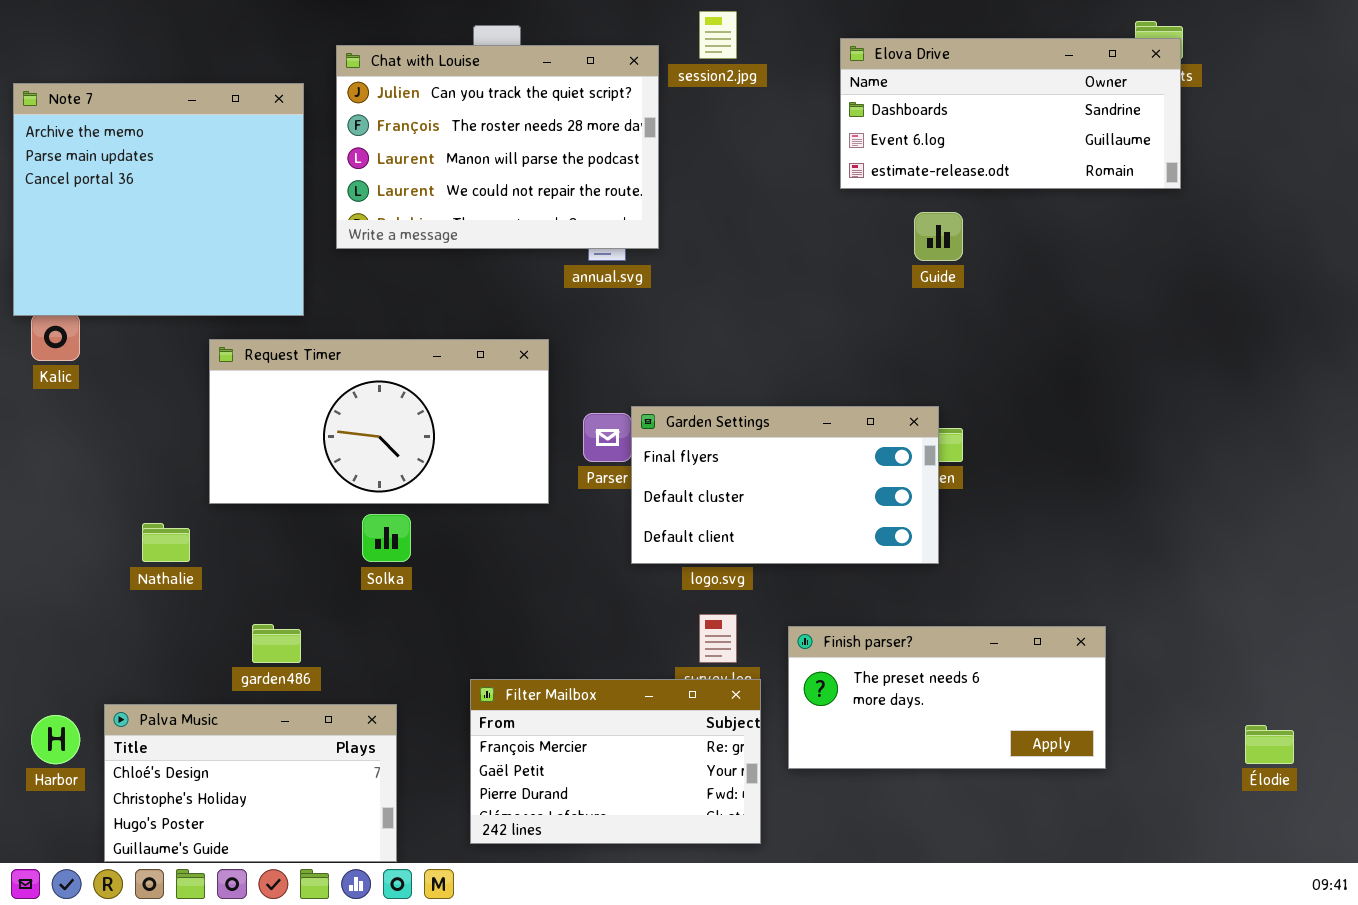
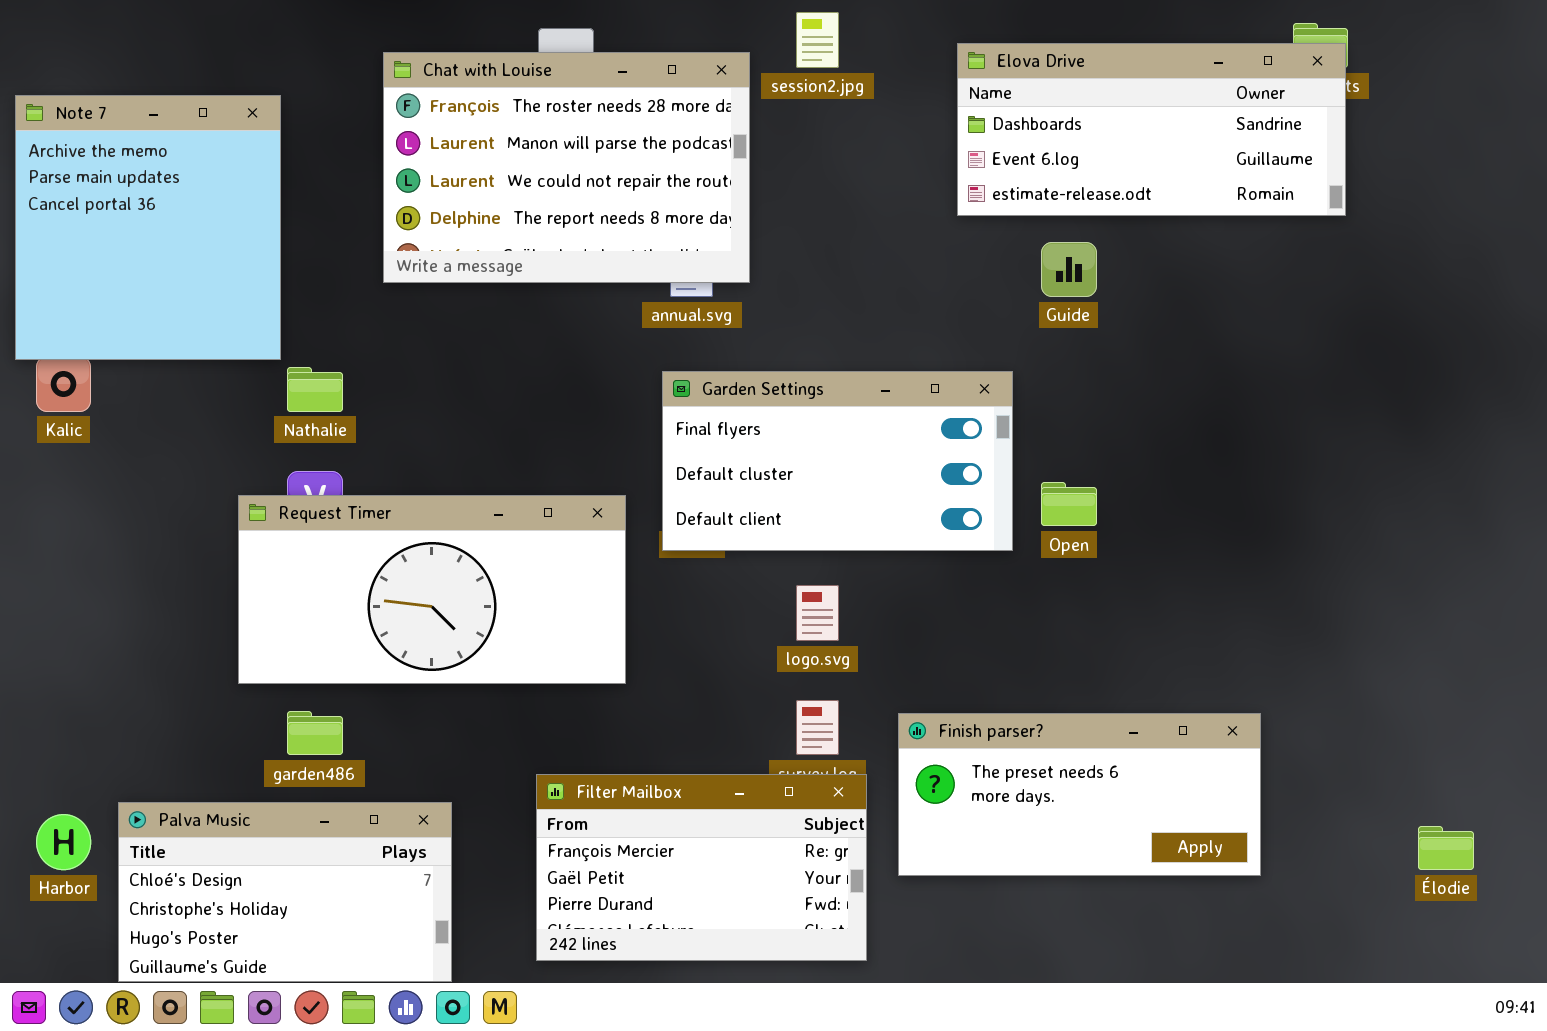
Chat with Louise: [336,45,659,249] -> [383,52,750,283], scrolled down 1 row
Note 7: [13,83,304,316] -> [15,95,281,360], resized
Request Timer: [209,339,549,504] -> [238,495,626,684], moved
Garden Settings: [631,406,939,564] -> [662,371,1013,551], moved
Nathalie: [142,523,190,562] -> [287,367,343,412], moved

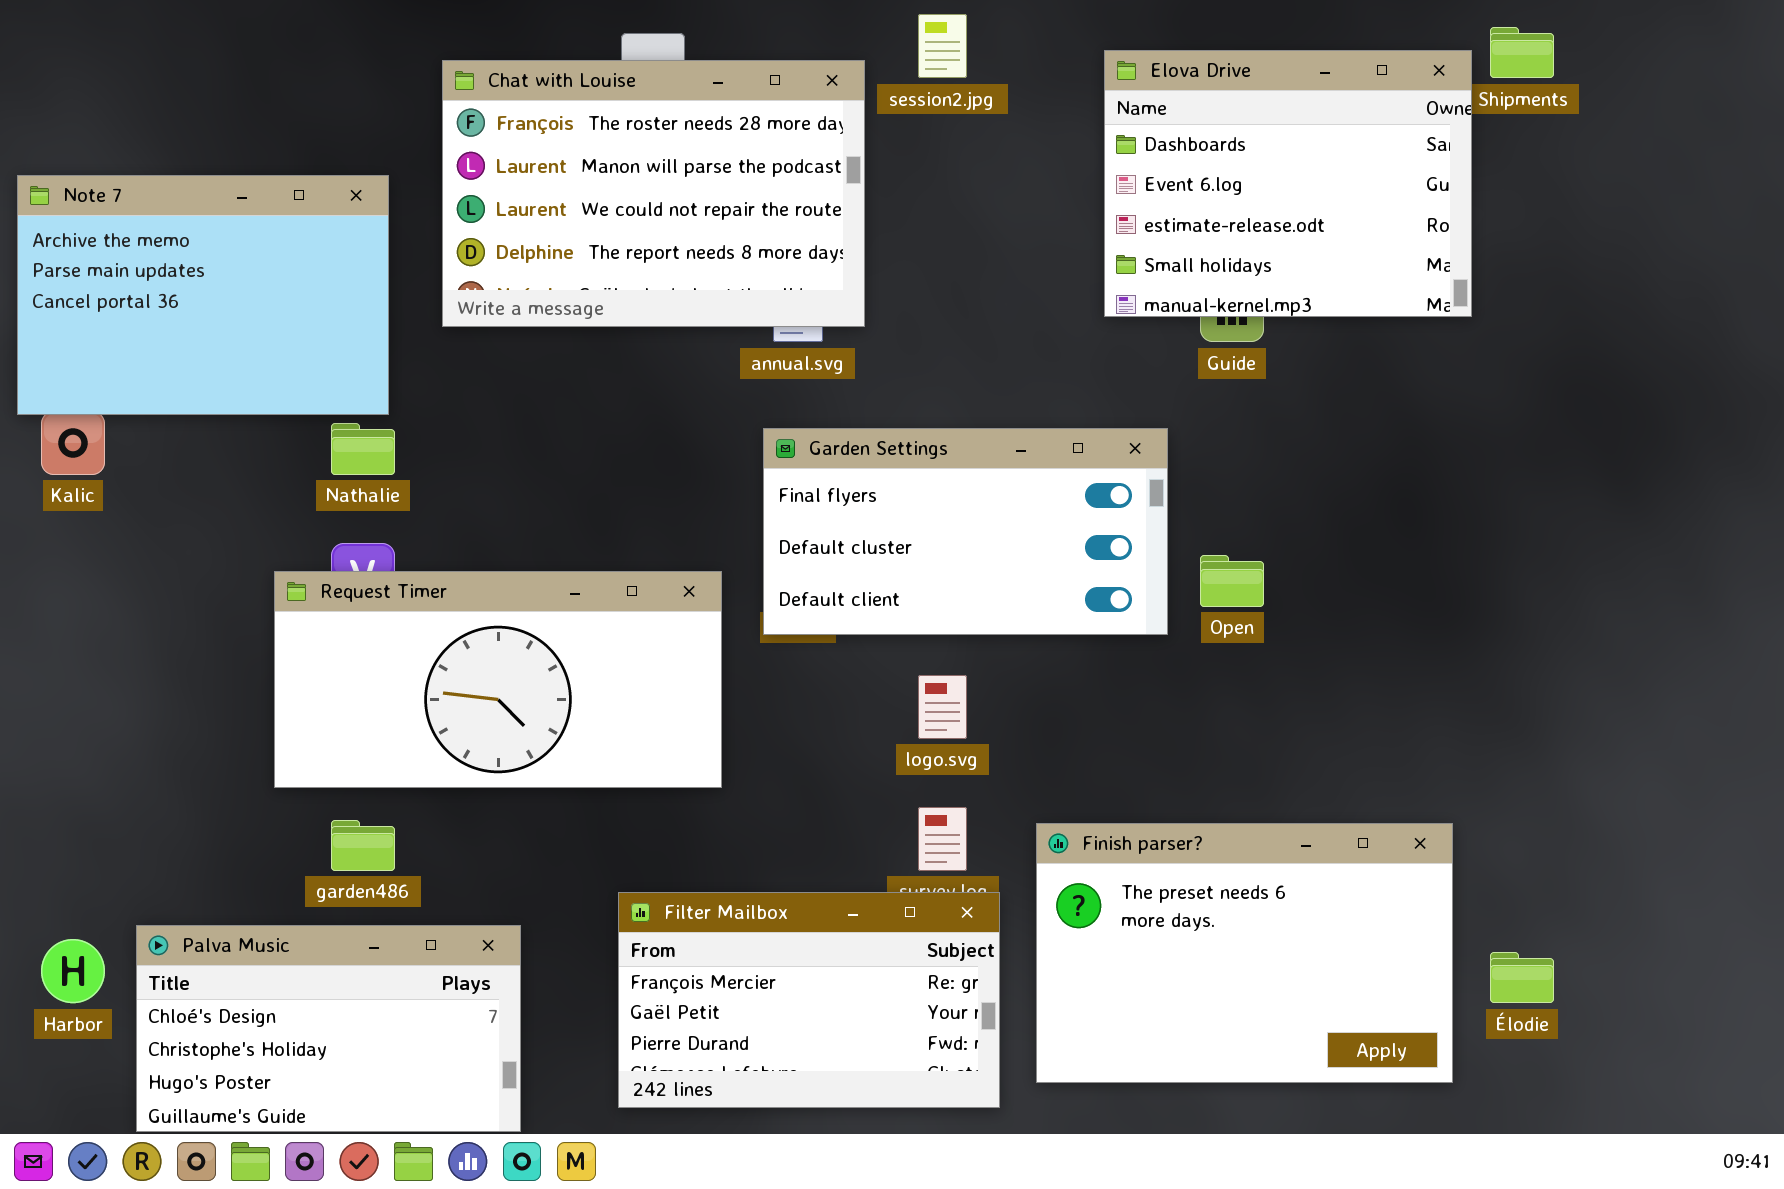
Elova Drive: [957,43,1346,216] -> [1104,50,1472,317], resized
Note 7: [15,95,281,360] -> [17,175,389,415], resized
Finish parser?: [898,713,1261,876] -> [1036,823,1453,1083], resized
Élodie: [1418,826,1474,870] -> [1490,952,1554,1003], moved

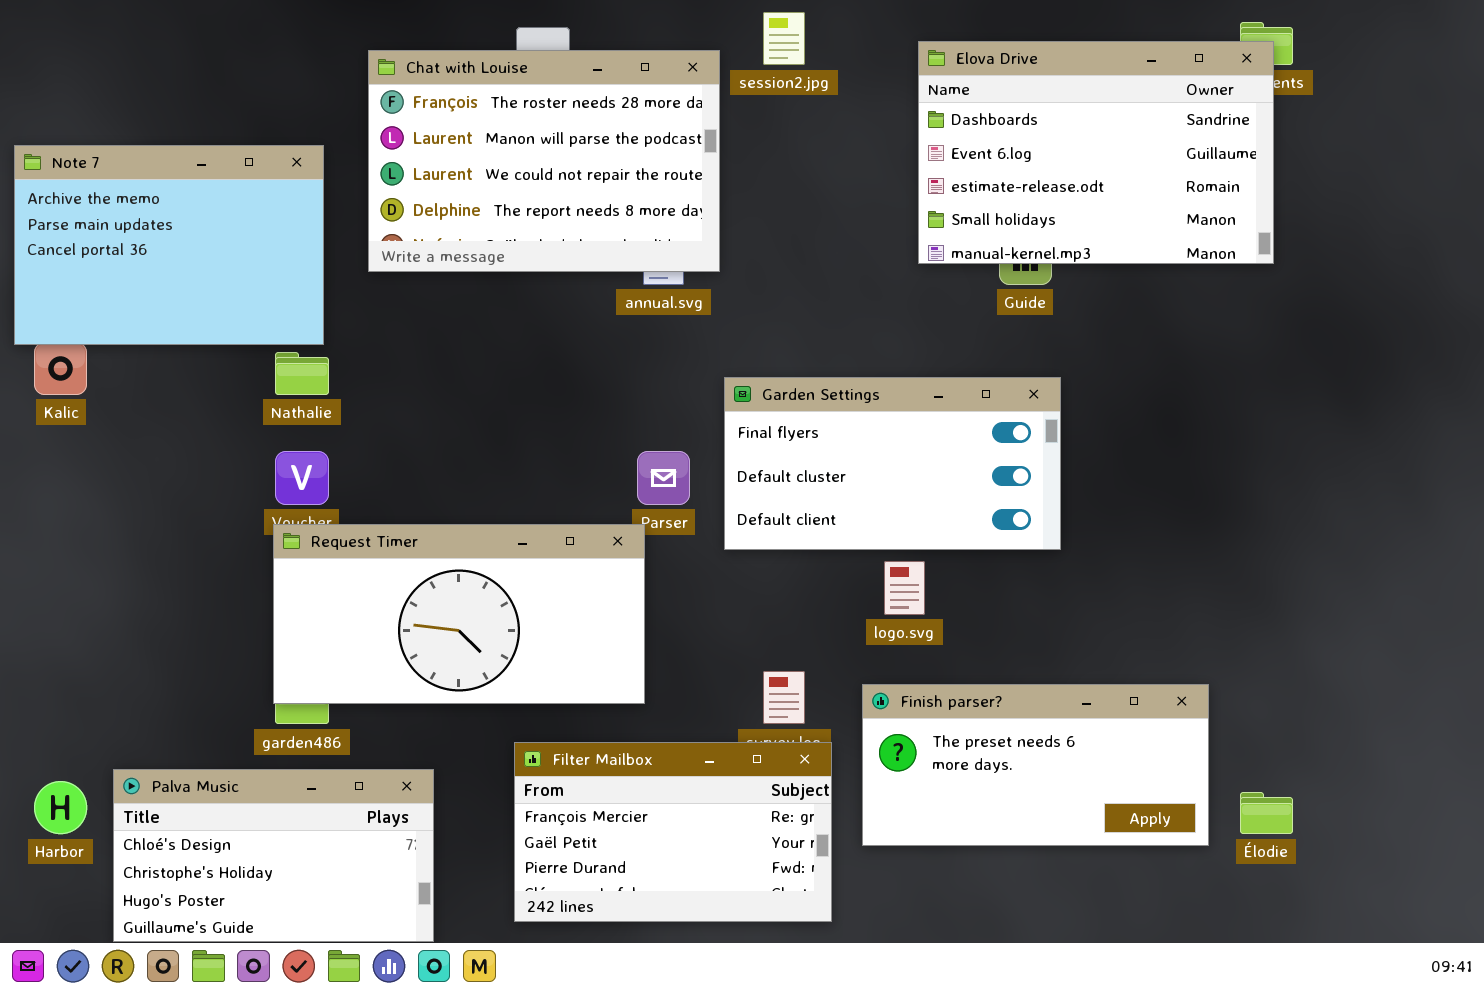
Elova Drive: [1104,50,1472,317] -> [918,41,1274,264], resized
Garden Settings: [763,428,1168,635] -> [724,377,1061,550], moved
Request Timer: [274,571,722,788] -> [273,524,645,704], moved
logo.svg: [918,675,967,739] -> [884,561,925,615], moved
Finish parser?: [1036,823,1453,1083] -> [862,684,1209,846], resized

